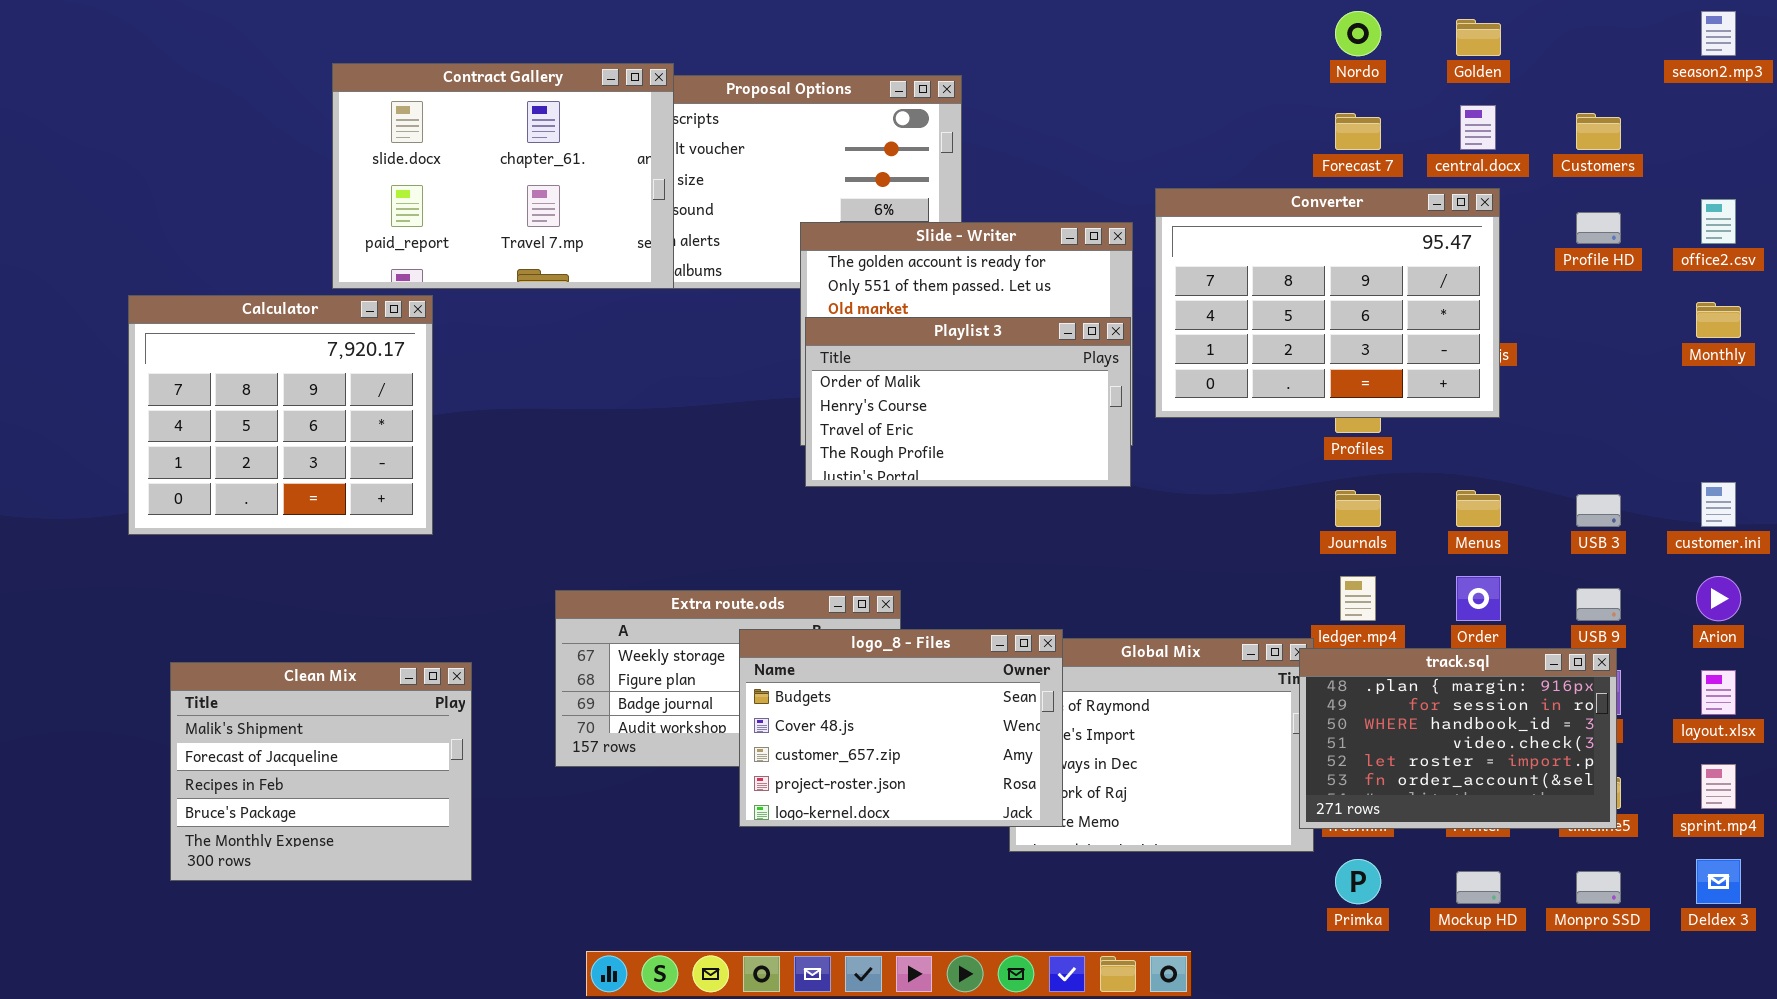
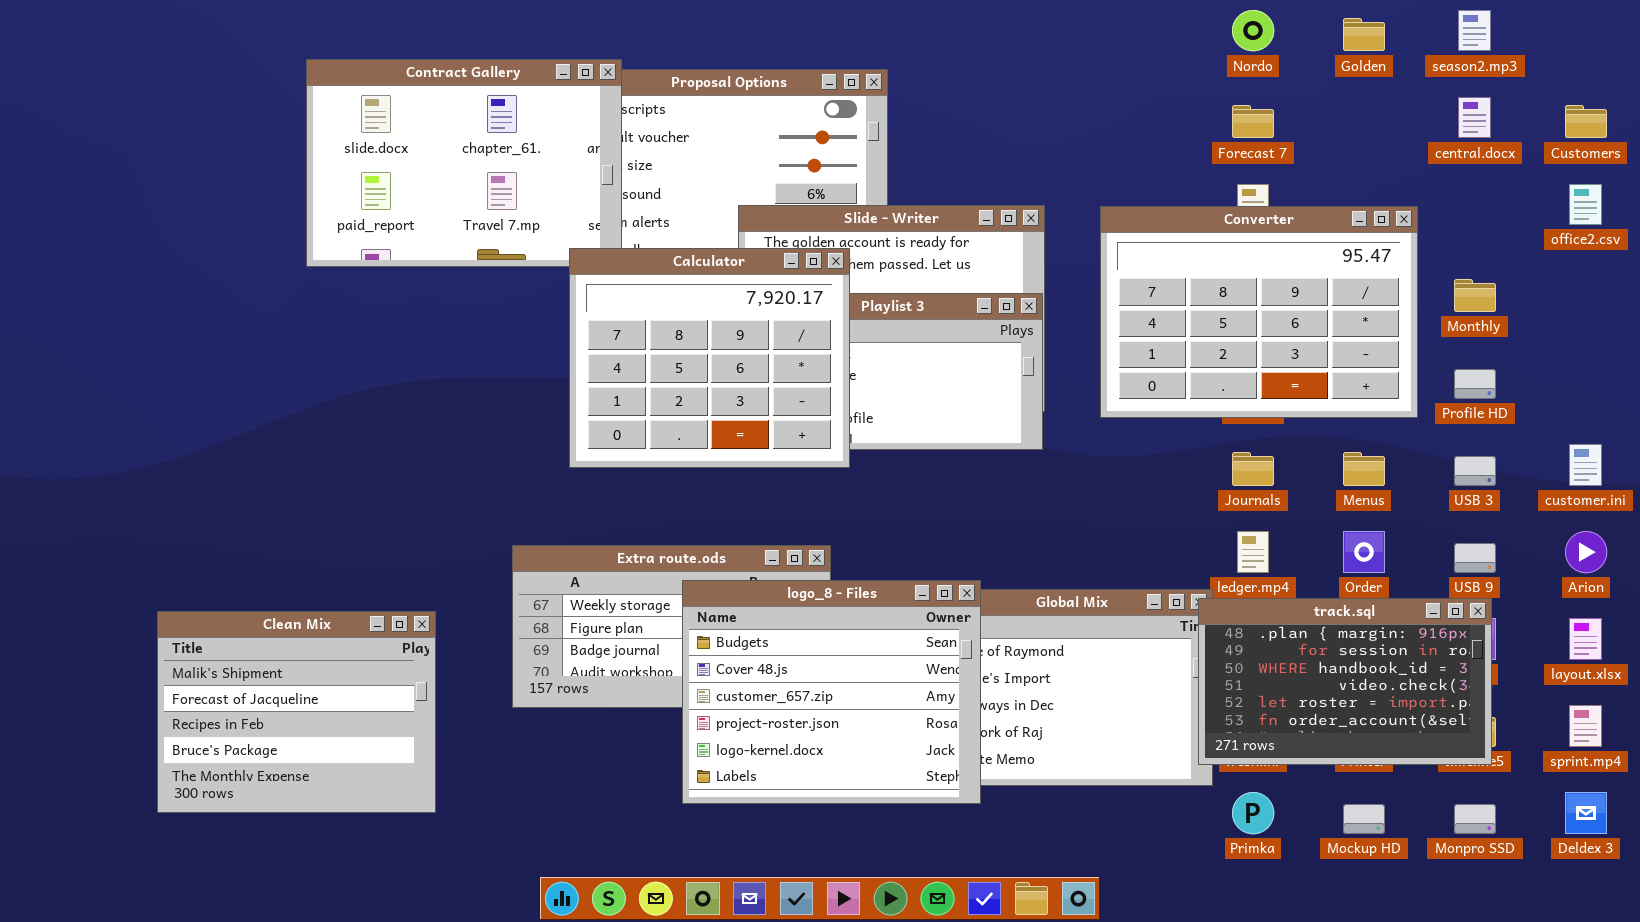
season2.mp3: [1701,11,1736,56] -> [1458,10,1491,51], moved
central.docx: [1460,105,1496,150] -> [1458,97,1491,138], moved
Customers: [1576,113,1621,150] -> [1565,105,1607,138], moved
Converter: [1155,188,1500,418] -> [1100,206,1418,418], moved
Profile HD: [1576,212,1621,244] -> [1454,369,1496,399], moved
Calculator: [128,295,433,535] -> [569,248,850,468], moved
Monthly: [1696,302,1741,338] -> [1454,279,1496,312], moved
logo_8 - Files: [739,629,1063,827] -> [682,580,981,804], resized

